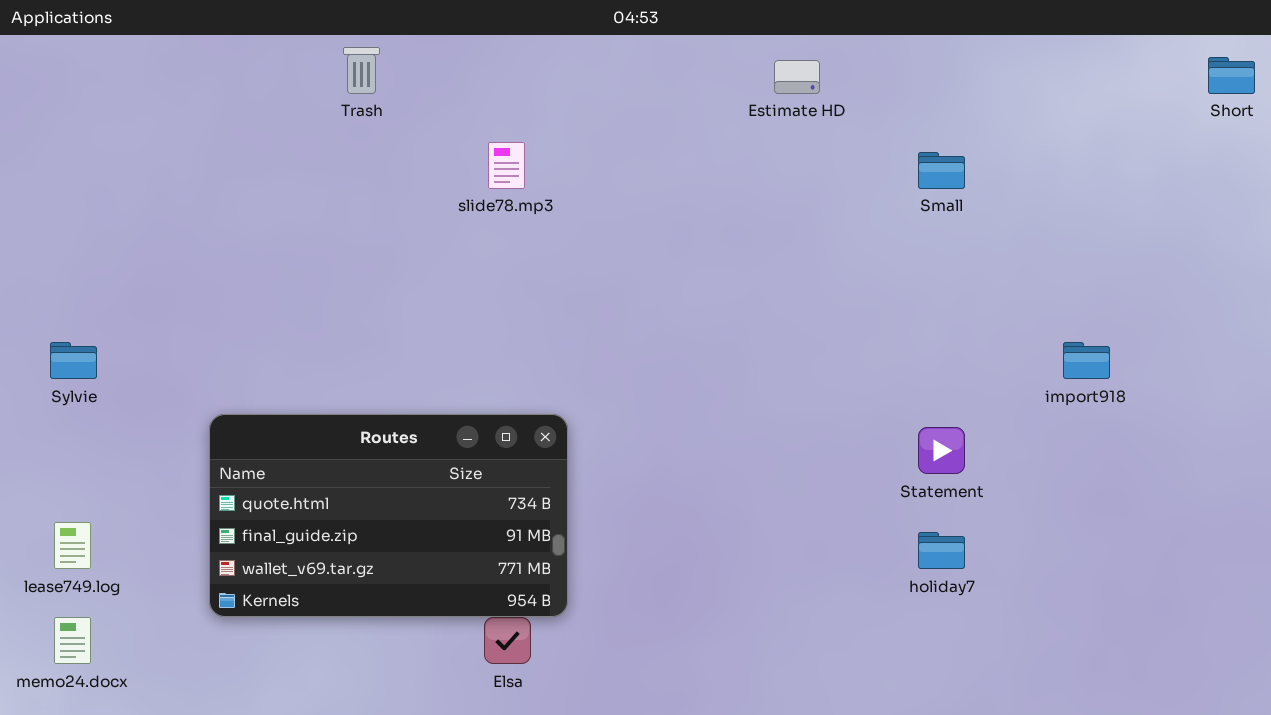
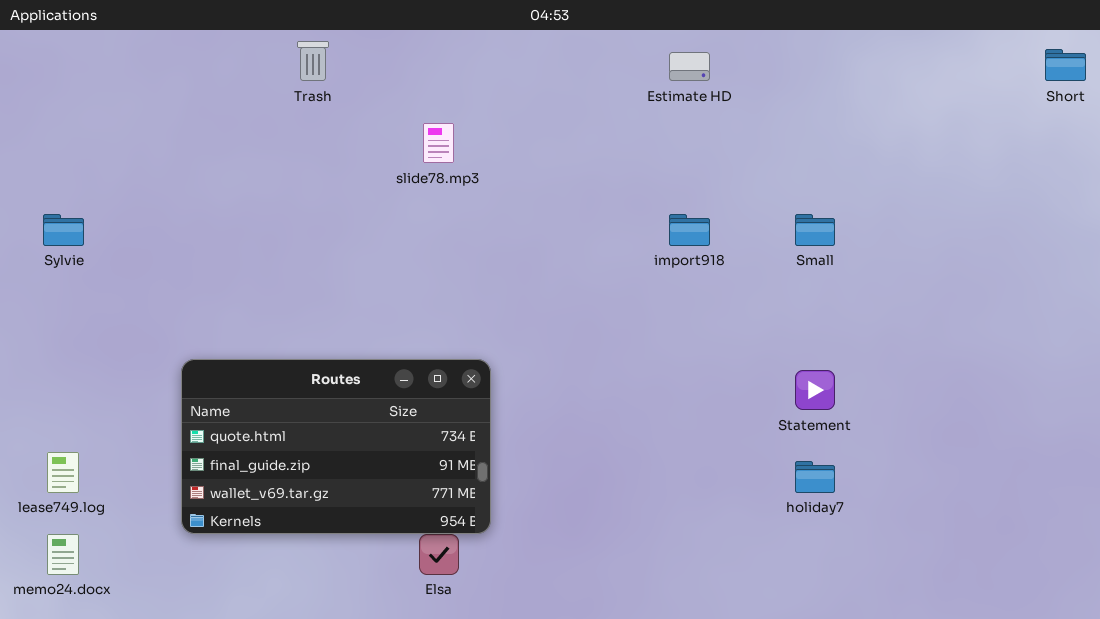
Small: [918,152,965,189] -> [795,214,835,246], moved
Sylvie: [50,342,97,379] -> [43,214,84,246], moved
import918: [1063,342,1110,379] -> [669,214,710,246], moved

